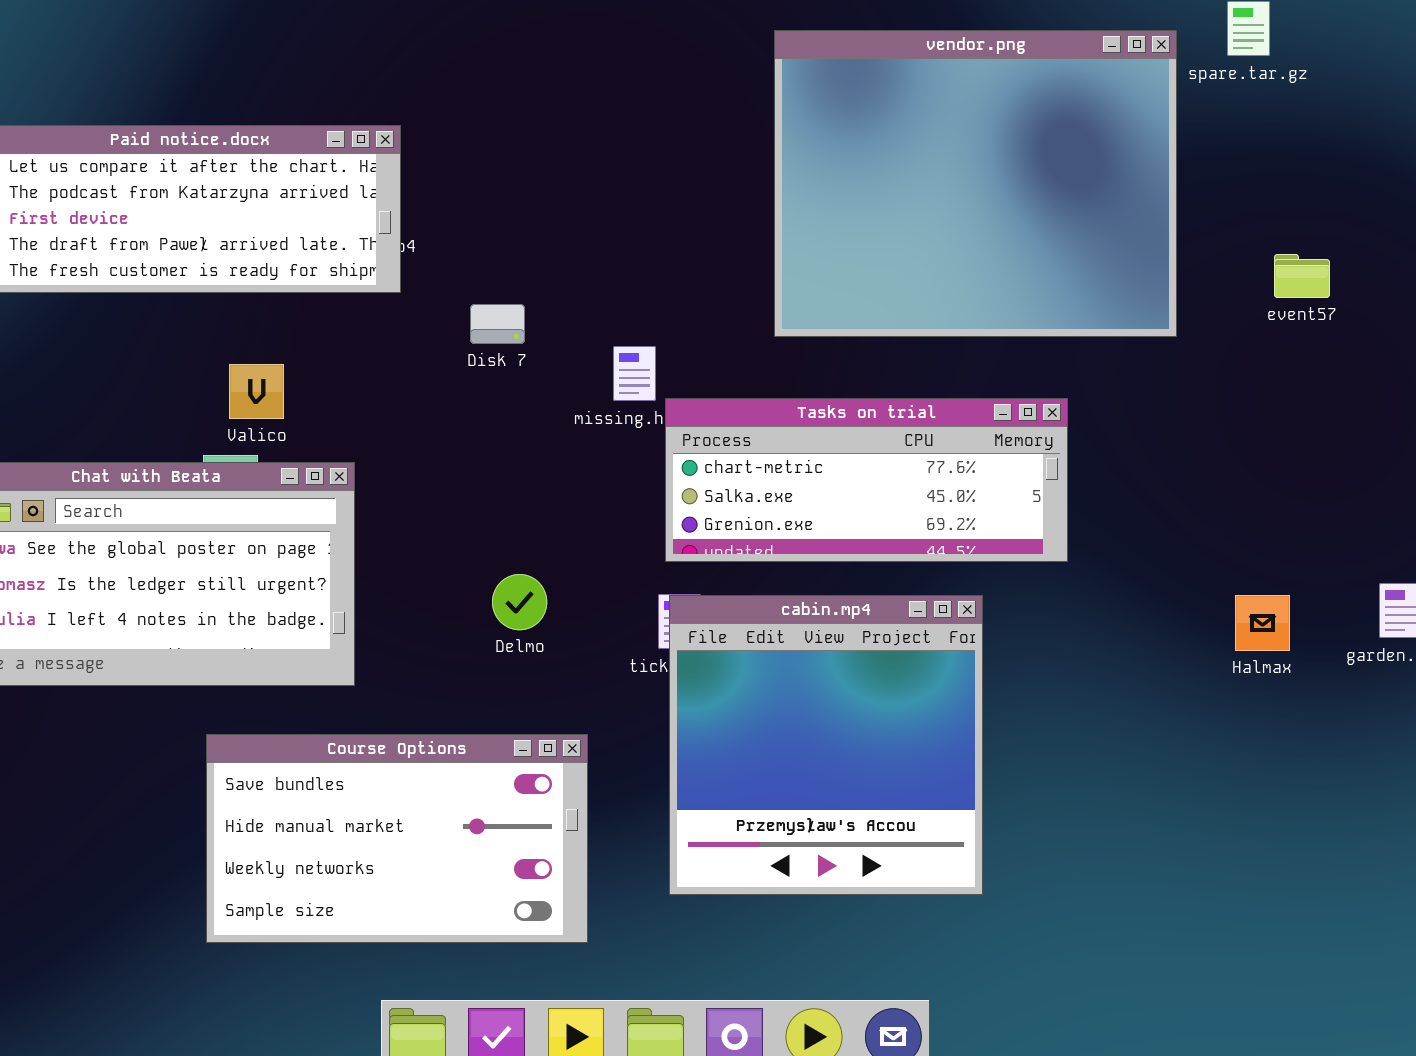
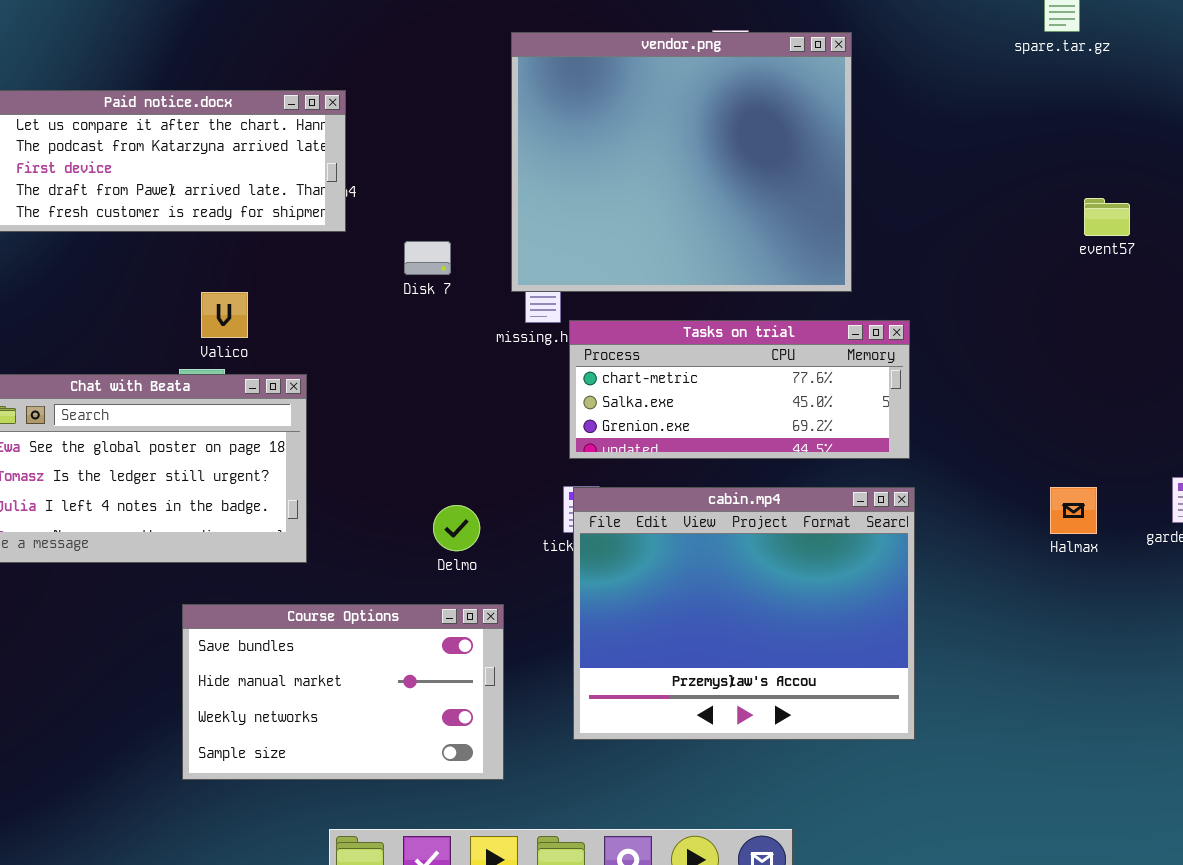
vendor.png: [774,30,1177,337] -> [511,32,852,292], moved
Delmo: [492,574,547,630] -> [433,505,480,551], moved
cabin.mp4: [669,595,983,895] -> [573,487,915,740], resized

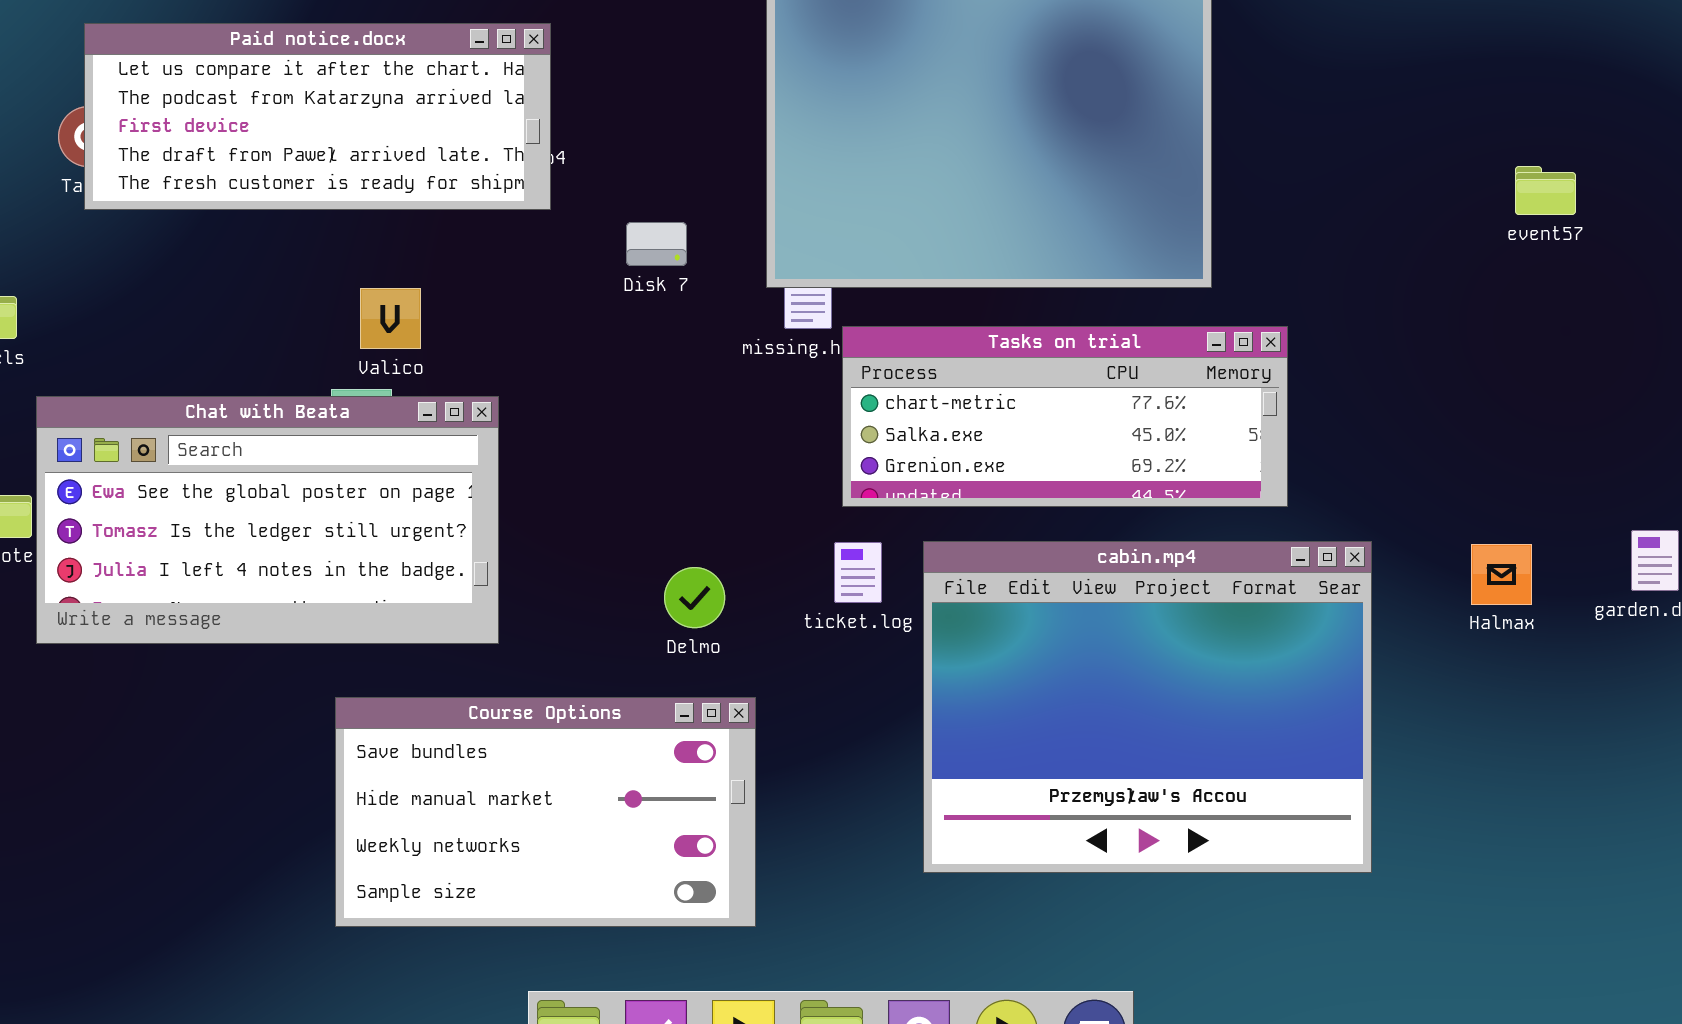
cabin.mp4: [573,487,915,740] -> [923,541,1372,873], moved

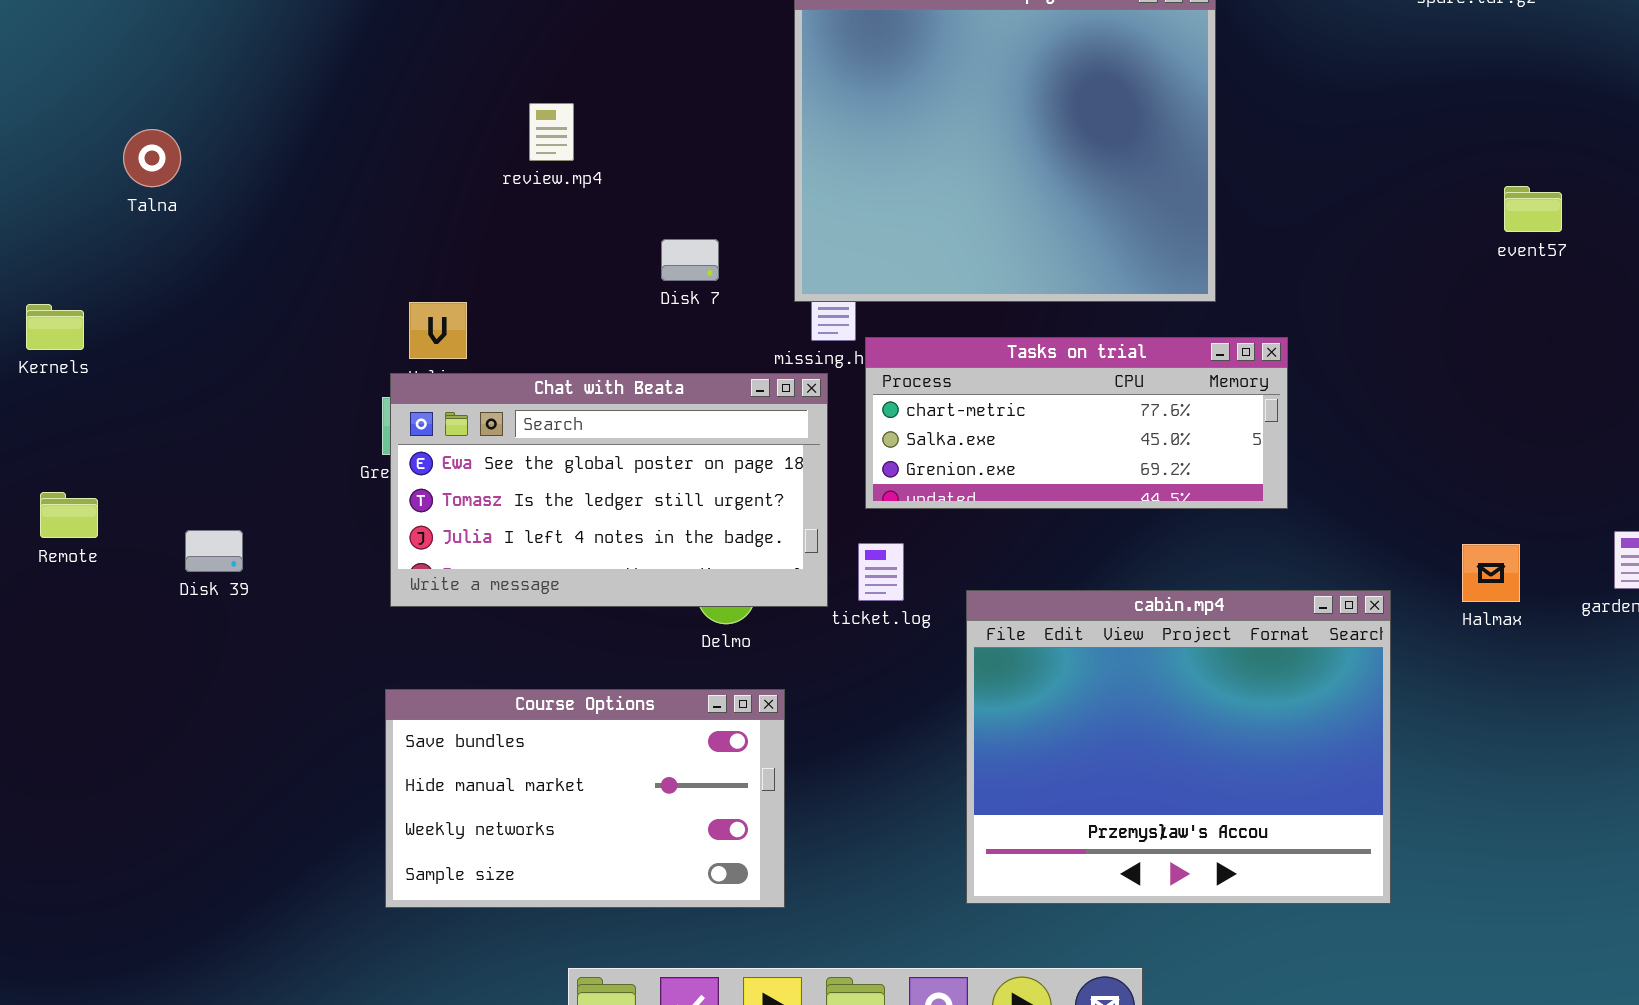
Paid notice.docx: [84,23,551,210] -> none, closed
Chat with Beata: [36,396,499,644] -> [390,373,828,607], moved
cabin.mp4: [923,541,1372,873] -> [966,590,1391,904], moved

